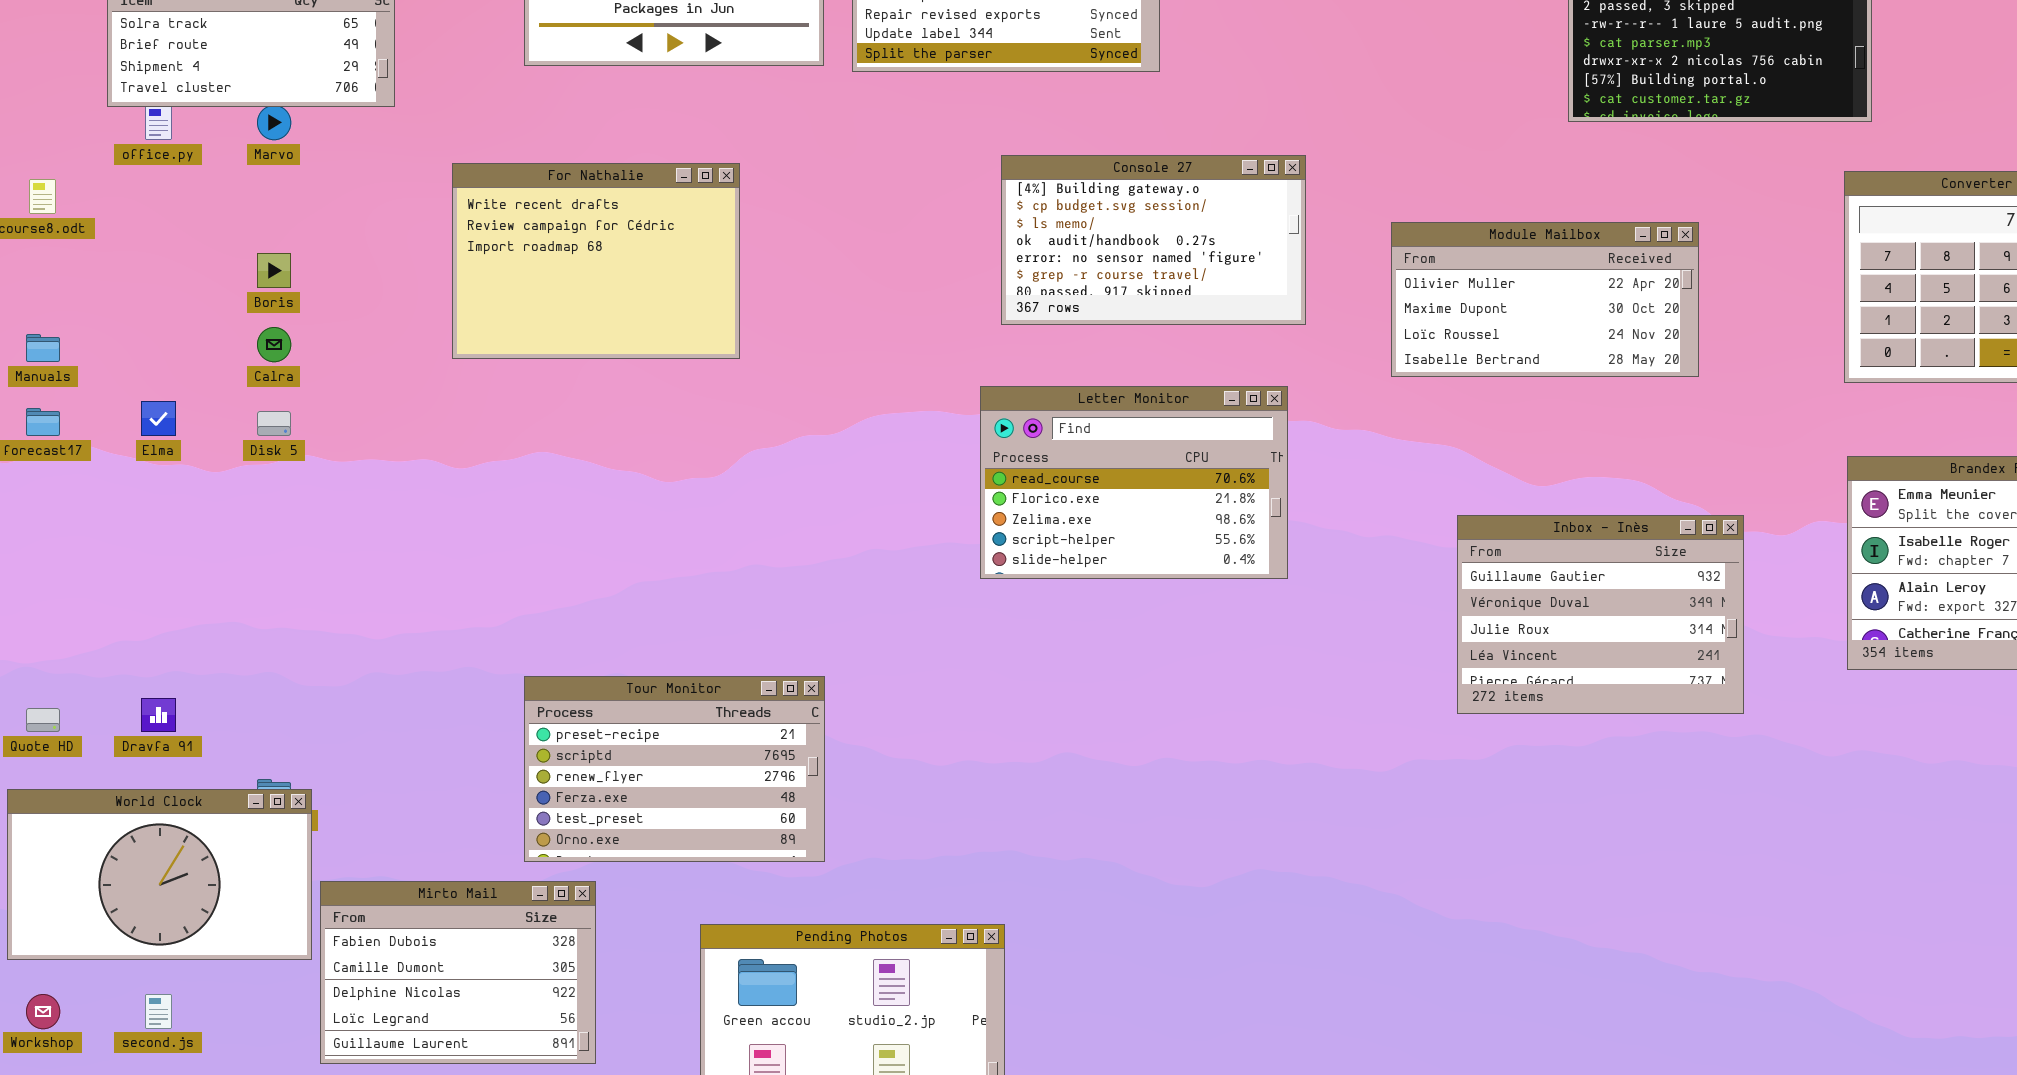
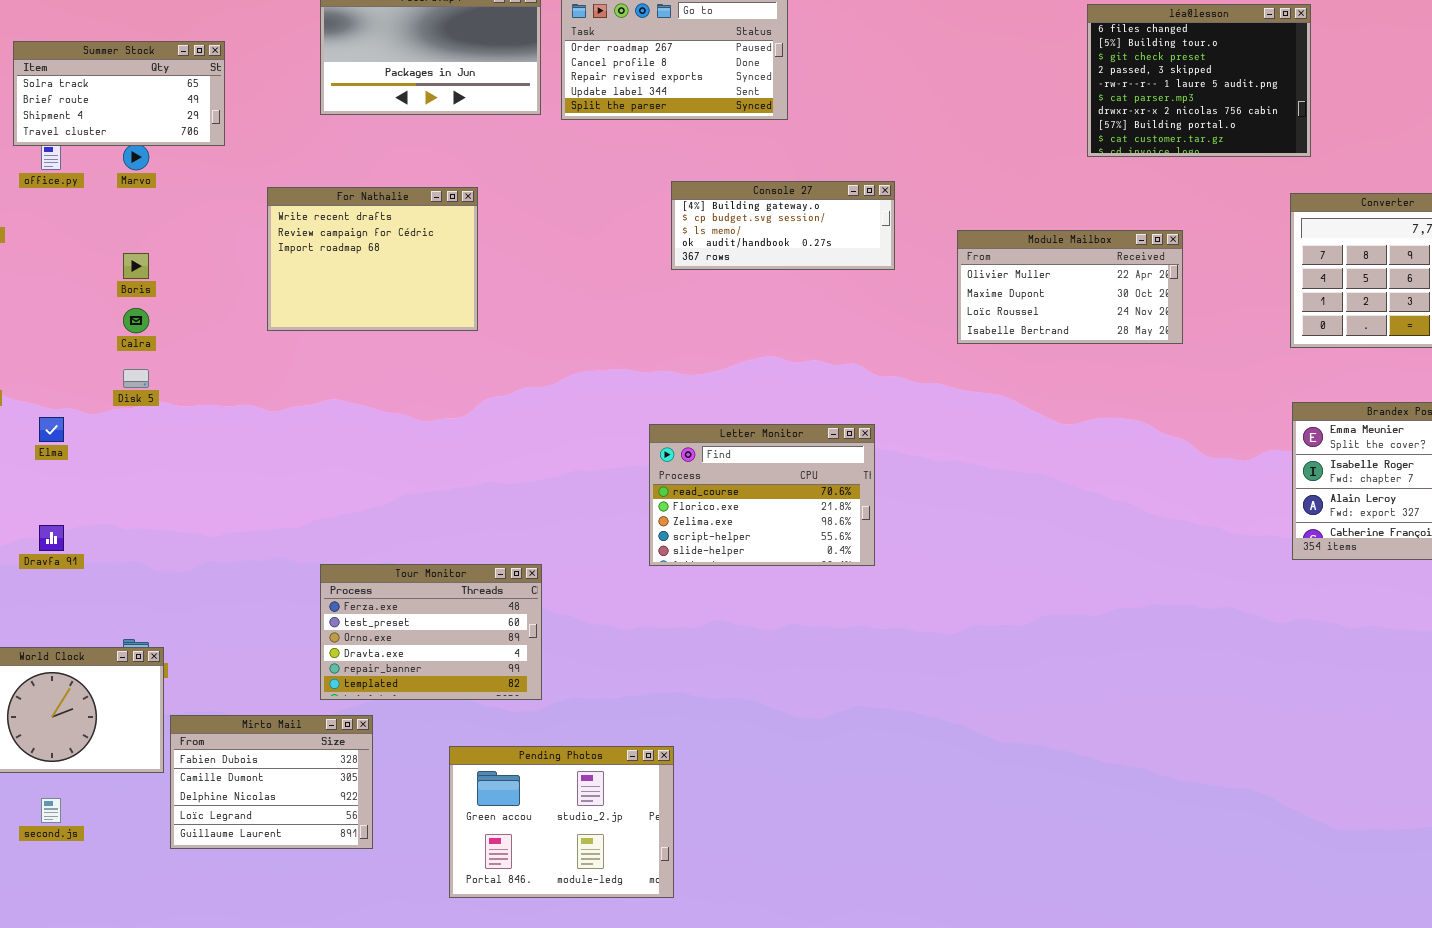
Console 27: [1001,155,1306,325] -> [671,181,895,270], resized
Letter Monitor: [980,386,1288,579] -> [649,424,875,566], moved
Elma: [141,401,176,436] -> [39,417,64,442], moved
Inbox - Inès: [1457,515,1744,714] -> none, closed
Tour Monitor: [524,676,825,862] -> [320,564,542,700], scrolled down 3 rows
Dravfa 91: [141,698,176,732] -> [39,525,64,551], moved

